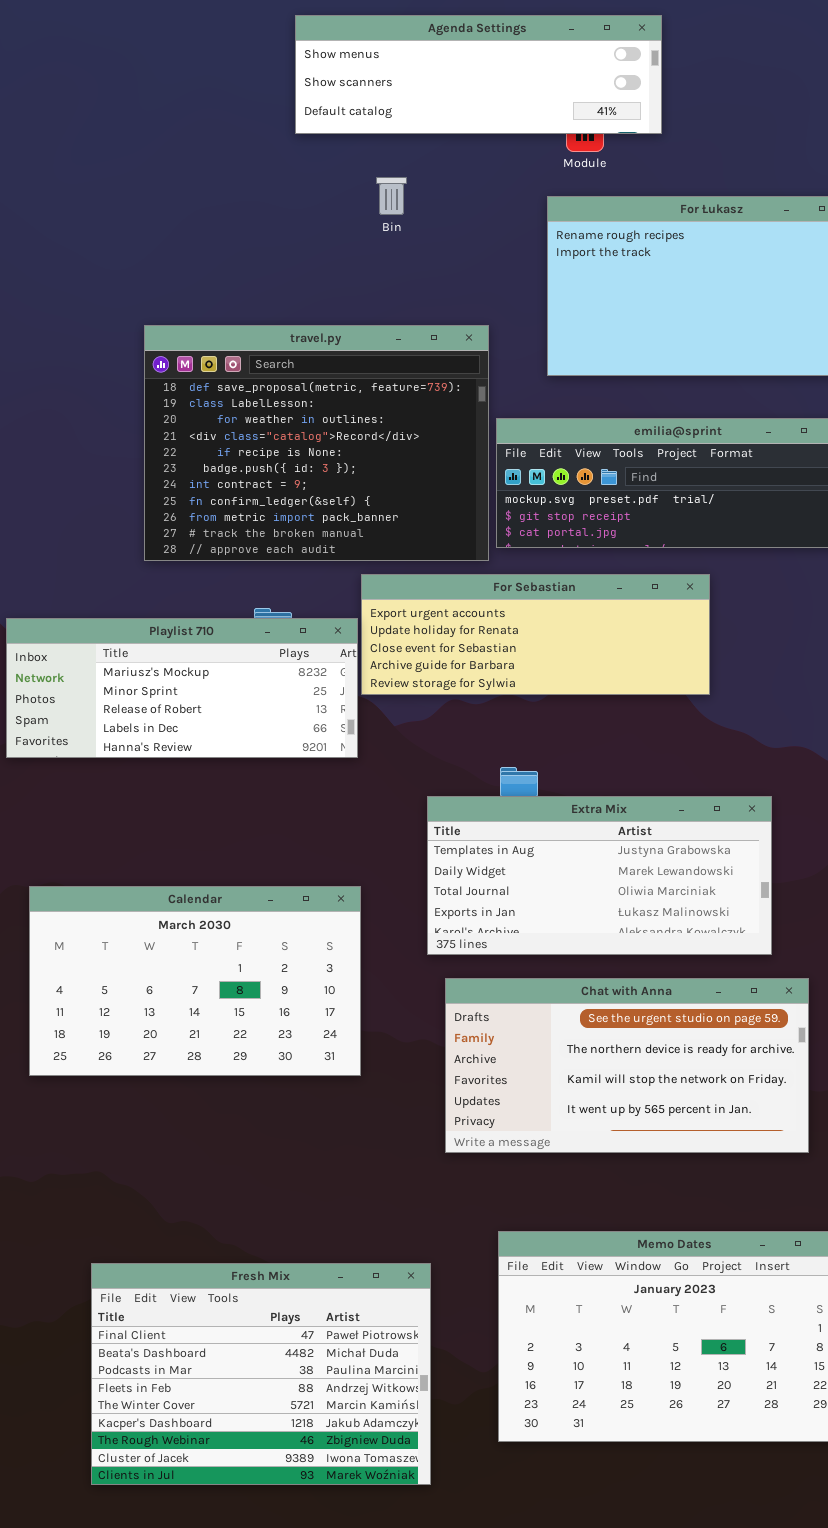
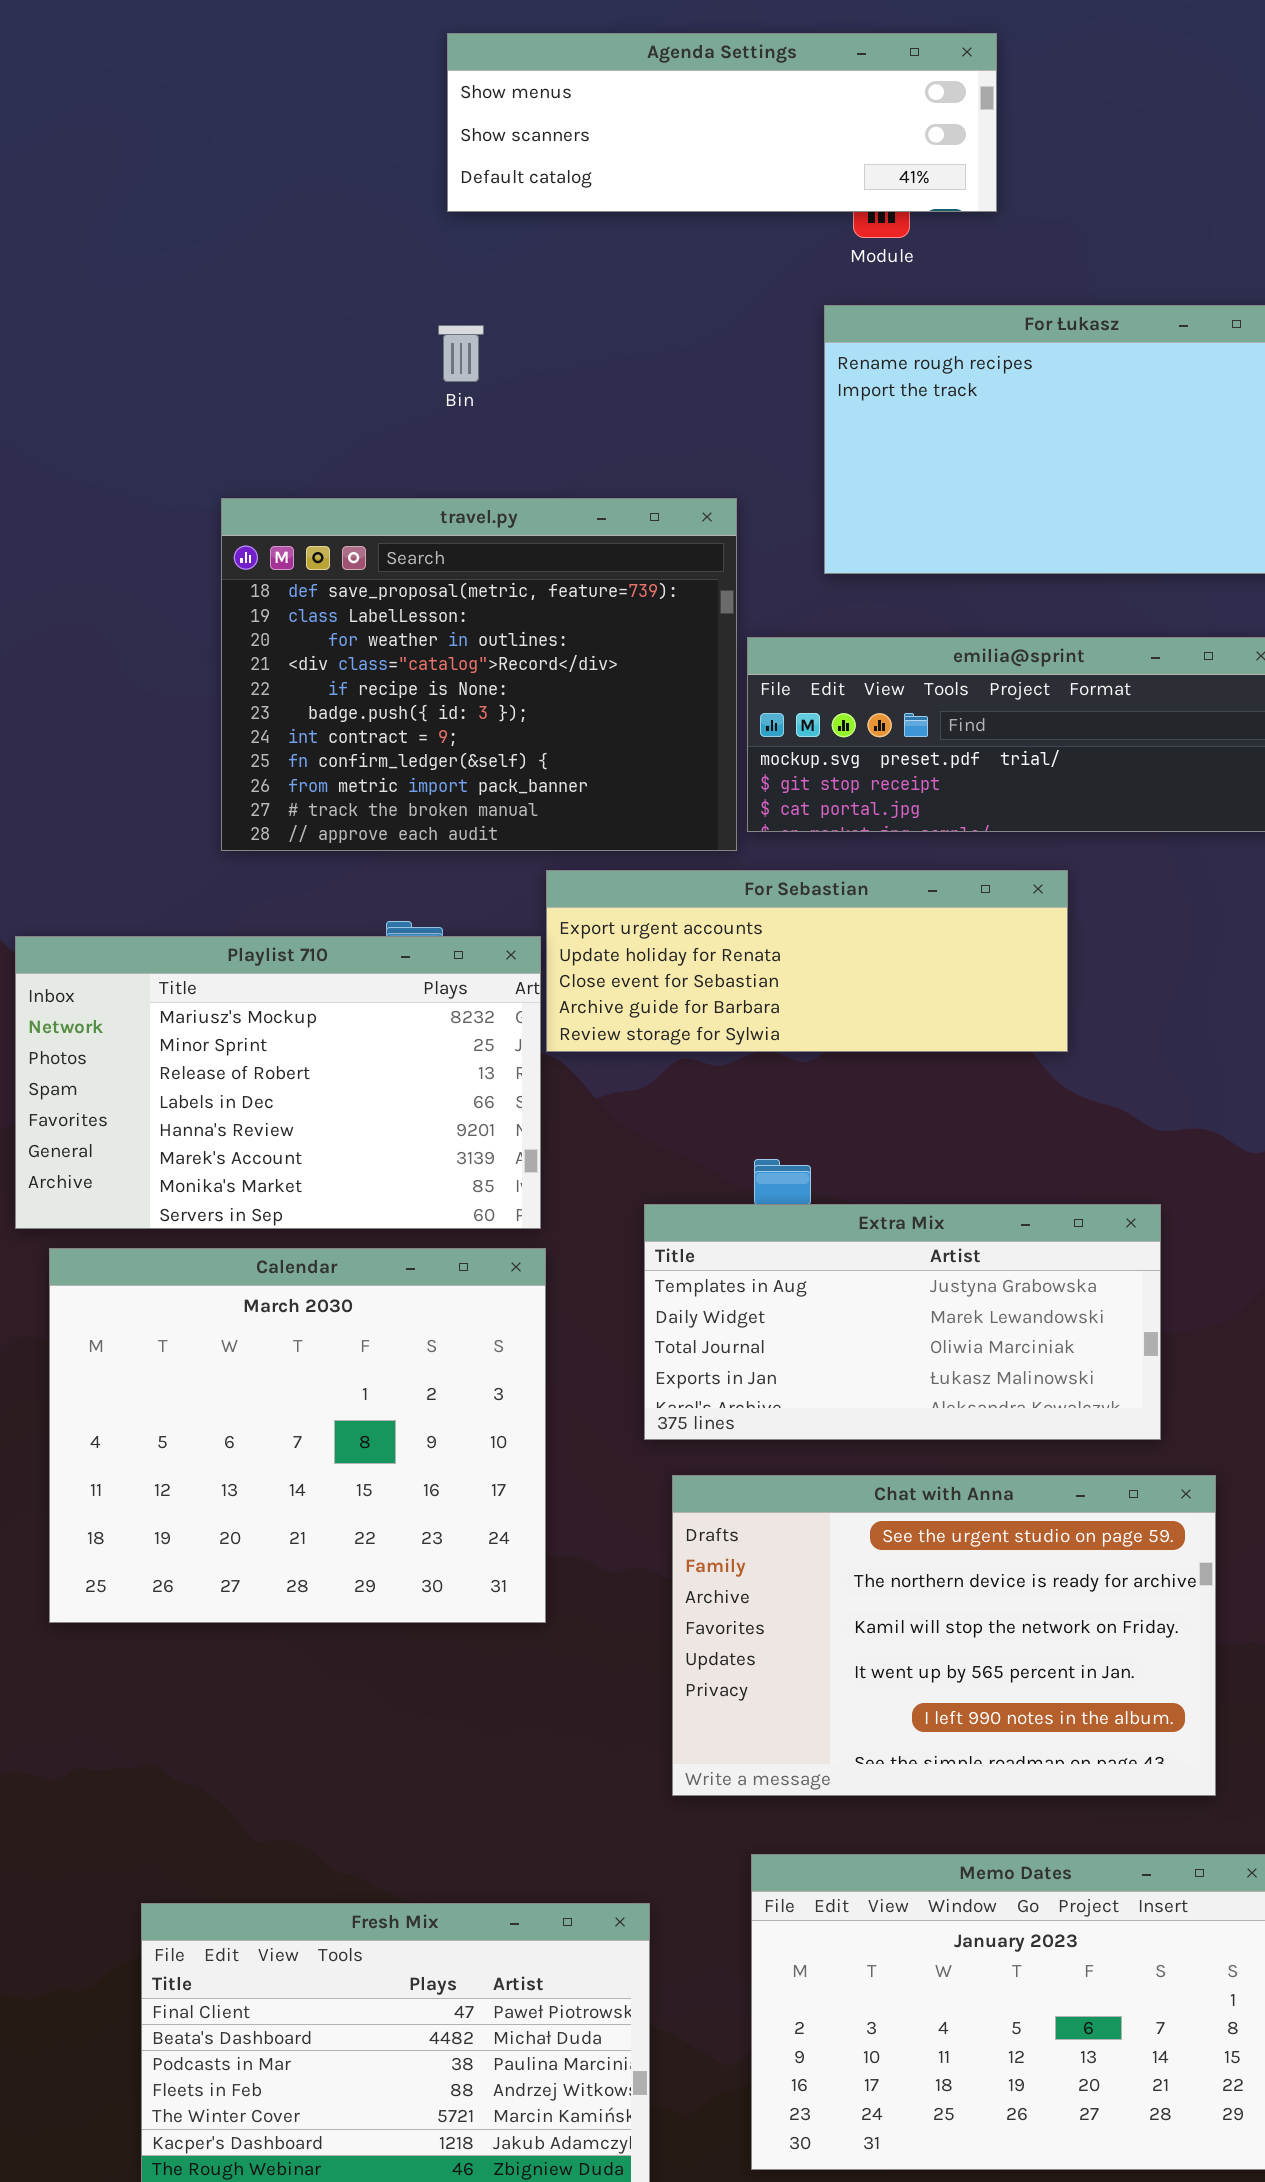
Bin: [376,177,407,215] -> [438,325,484,382], moved
Playlist 710: [6,618,358,758] -> [15,936,541,1229], resized
Calendar: [29,886,361,1076] -> [49,1248,546,1623], resized
Chat with Anna: [445,978,809,1153] -> [672,1475,1216,1796], resized

